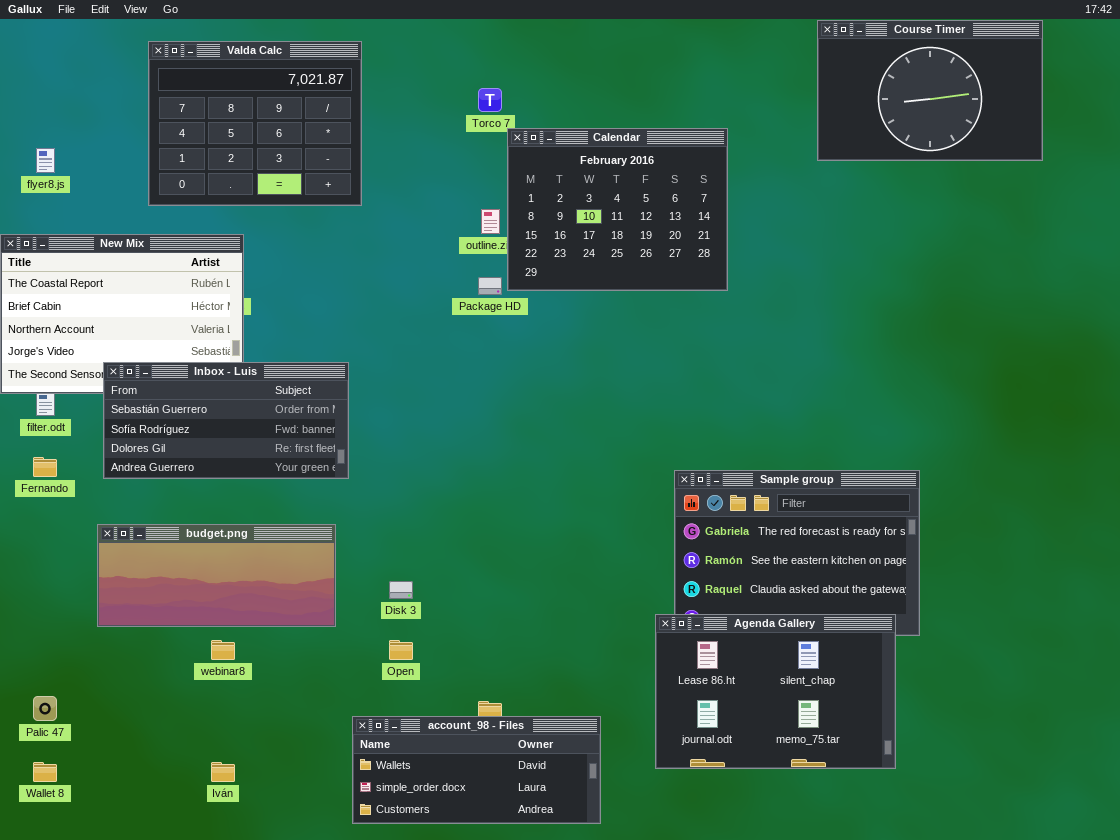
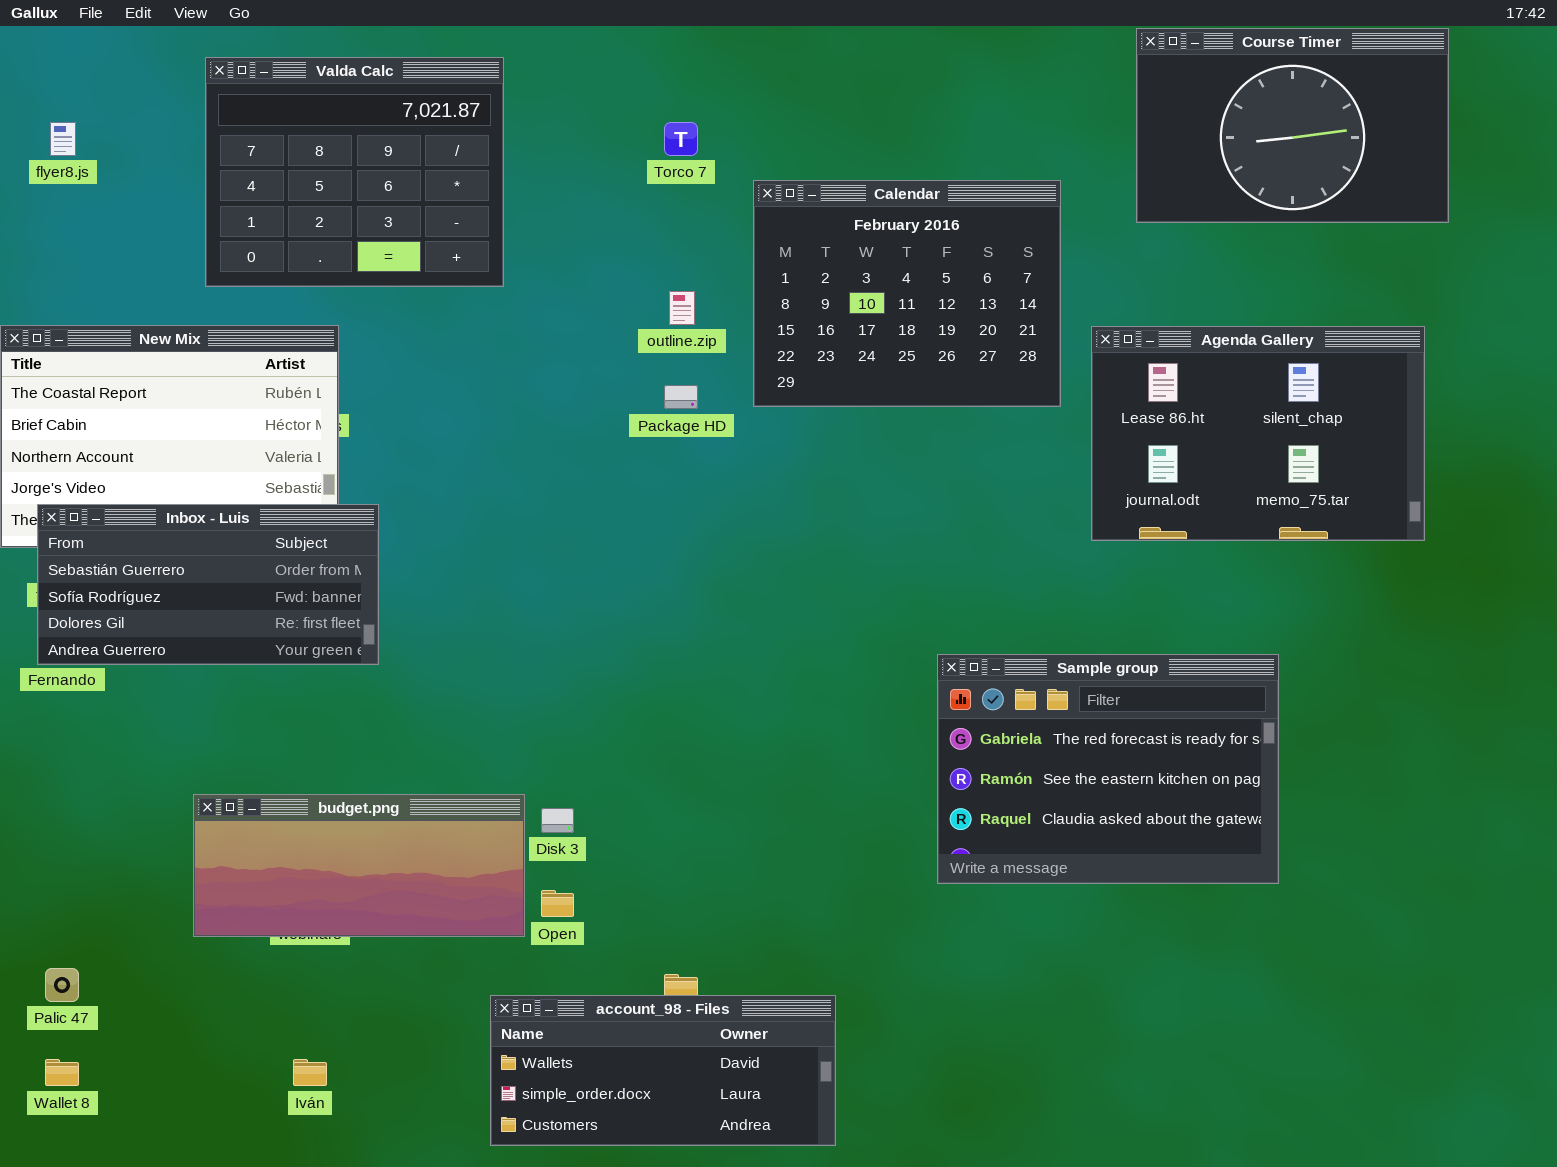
Calendar: [507,128,728,291] -> [753,180,1061,407], moved
flyer8.js: [36,148,55,173] -> [50,122,76,156], moved
Inbox - Luis: [103,362,349,479] -> [37,504,379,665], moved
budget.png: [97,524,336,627] -> [193,794,525,937], moved
Agenda Gallery: [655,614,896,769] -> [1091,326,1425,541], moved

